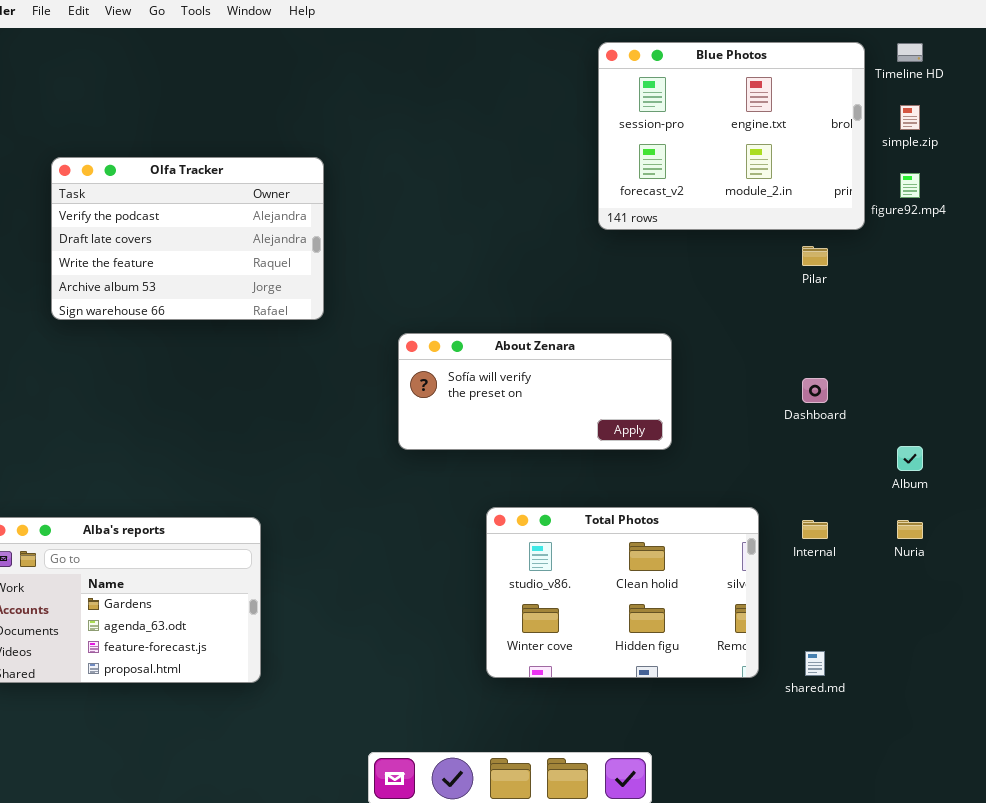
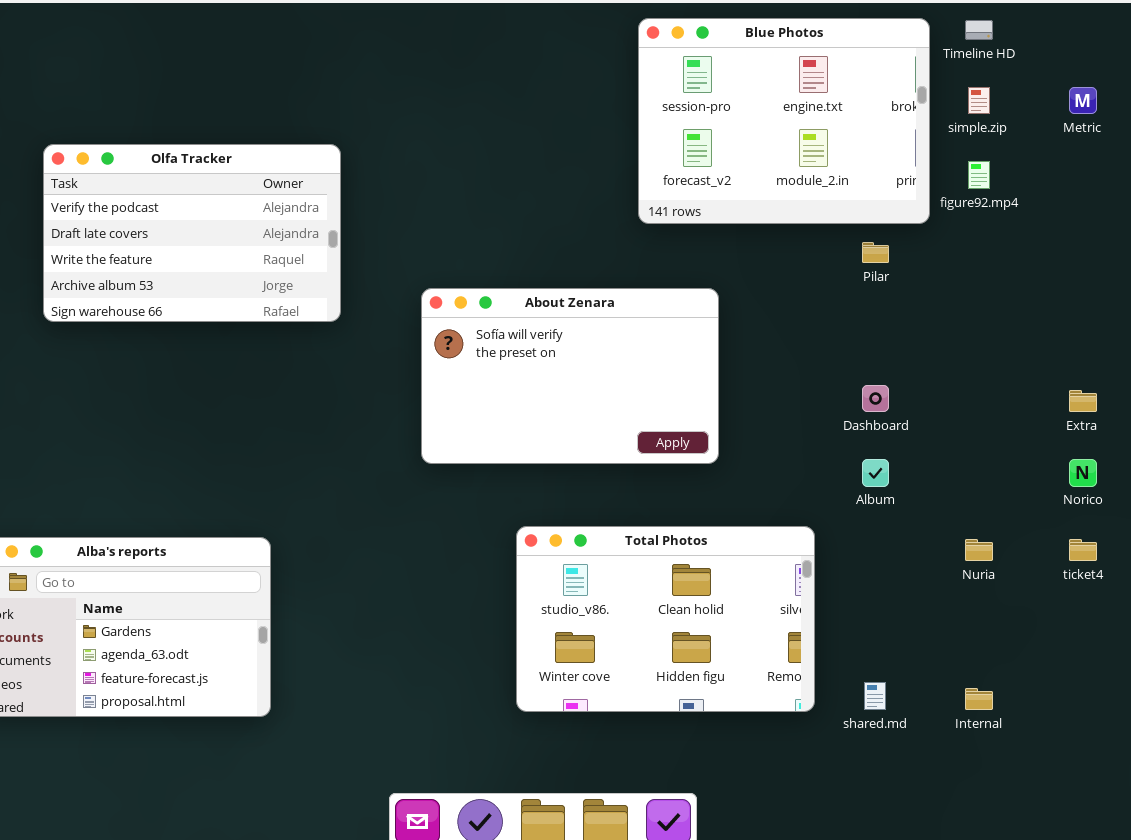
About Zenara: [398,333,672,450] -> [421,288,719,464], resized
Album: [897,446,923,471] -> [862,459,889,487], moved
Internal: [802,520,828,539] -> [965,688,993,710], moved

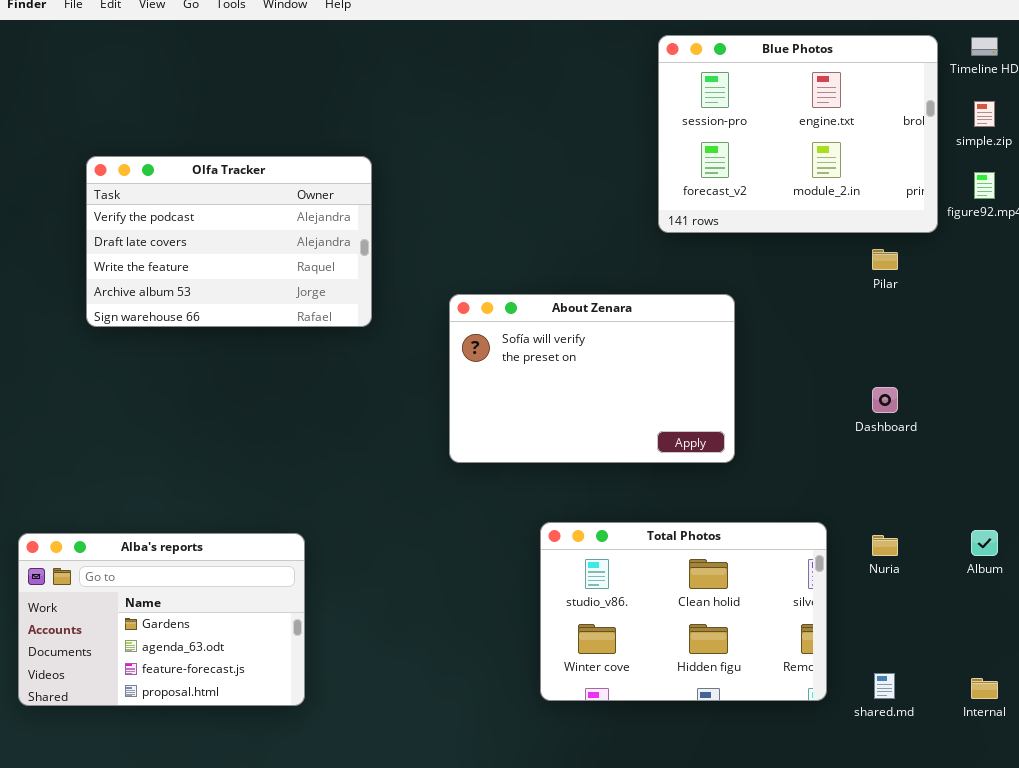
Album: [862,459,889,487] -> [971,530,998,556], moved
Nuria: [965,539,993,561] -> [872,535,898,556], moved

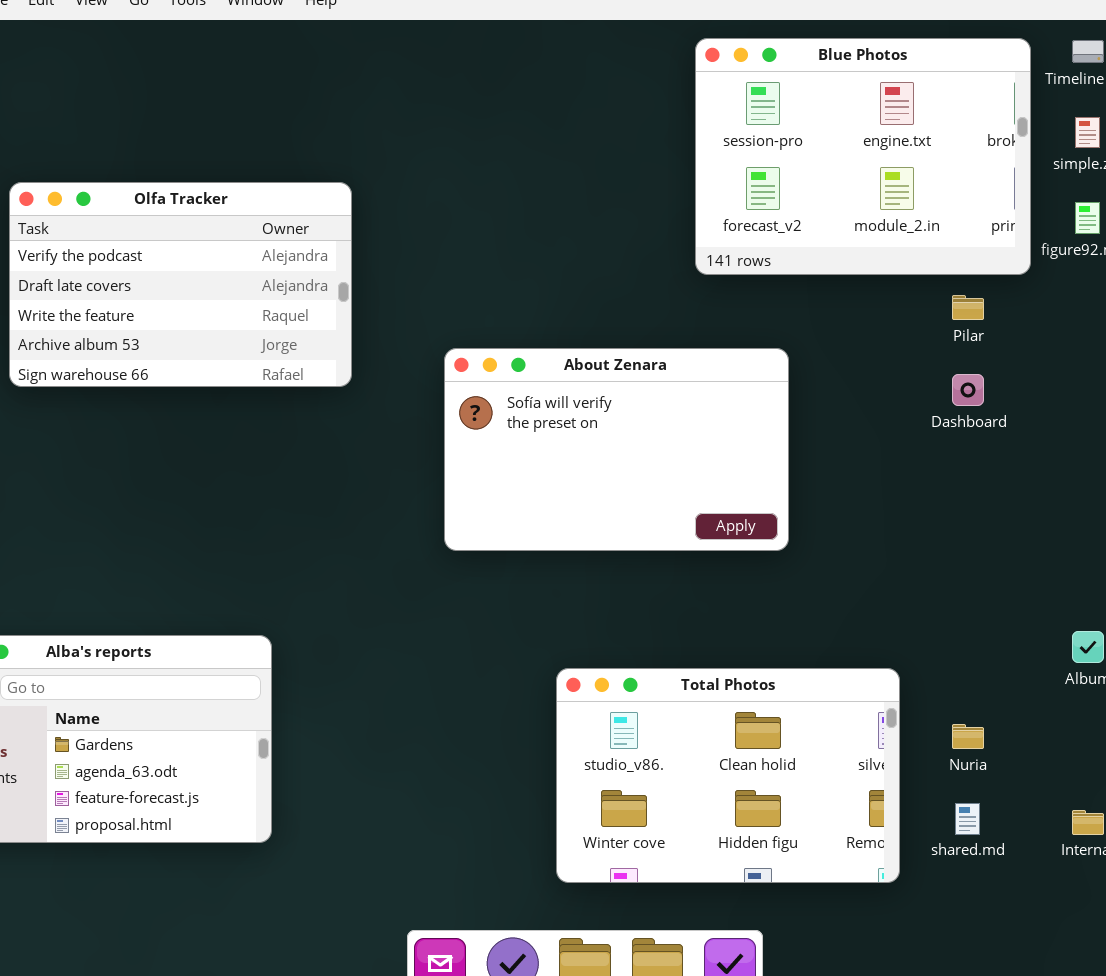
Dashboard: [872,387,898,413] -> [952,374,984,406], moved
Total Photos: [540,522,827,701] -> [556,668,900,883], moved
Nuria: [872,535,898,556] -> [952,724,984,749], moved

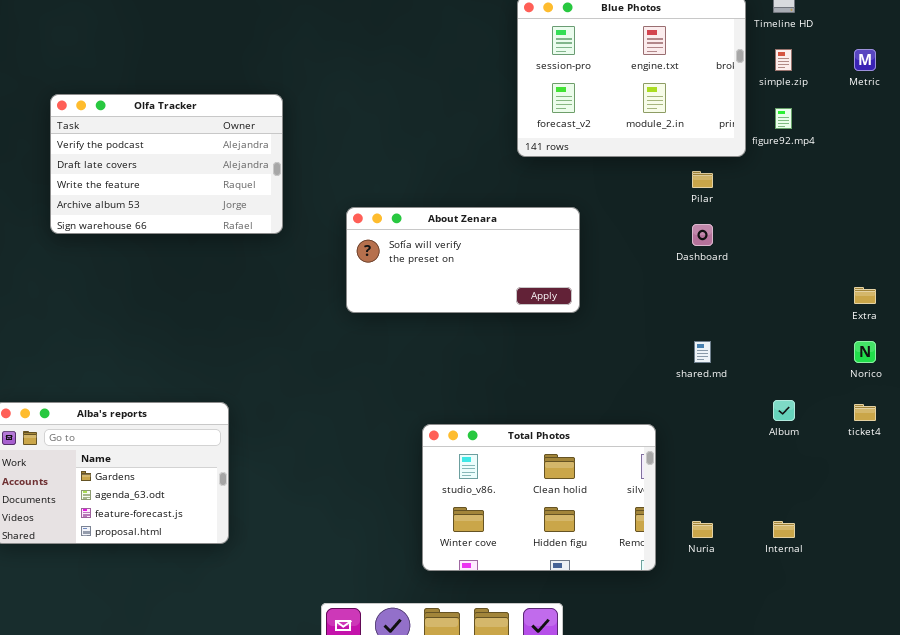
About Zenara: [444,348,789,551] -> [346,207,580,313], resized
Nuria: [952,724,984,749] -> [692,521,713,538], moved
shared.md: [955,803,980,835] -> [694,341,711,363], moved

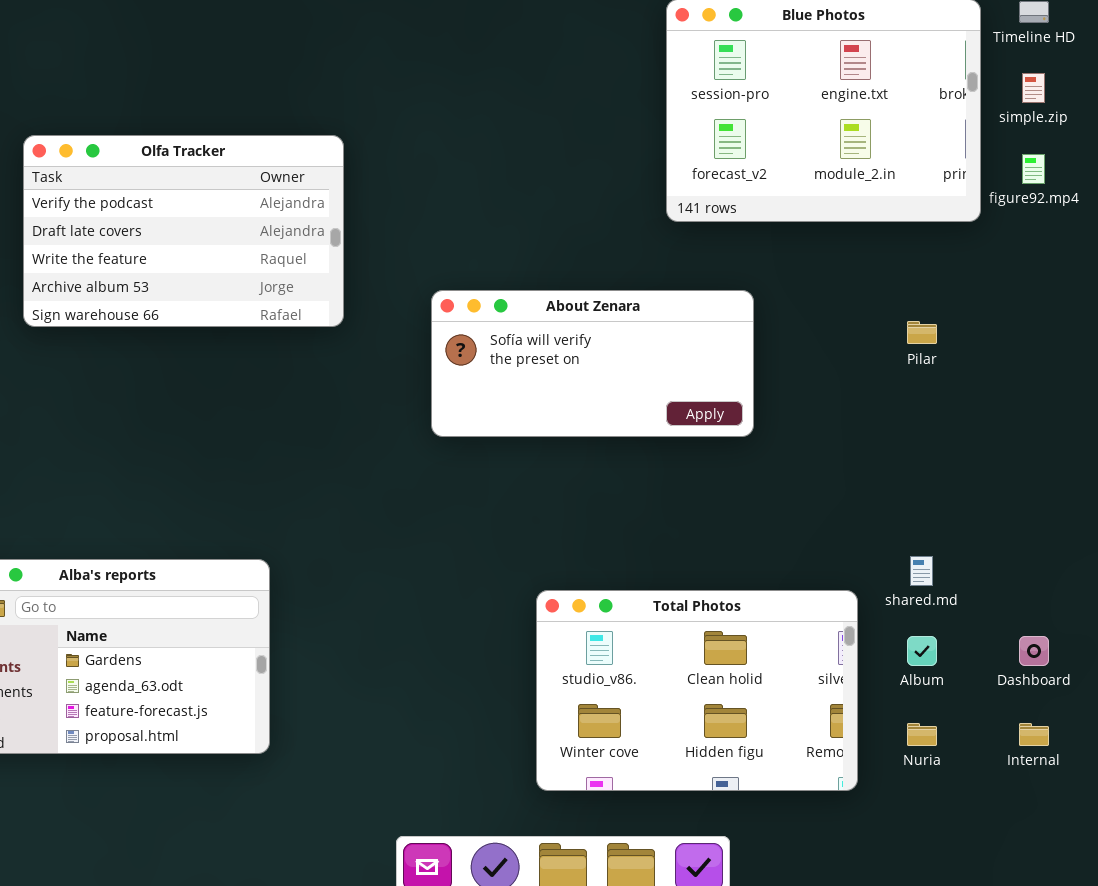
Pilar: [692,171,713,188] -> [907,321,937,344], moved
Dashboard: [692,224,713,246] -> [1019,636,1049,666], moved
shared.md: [694,341,711,363] -> [910,556,933,586], moved
Album: [773,400,795,421] -> [907,636,937,666], moved

